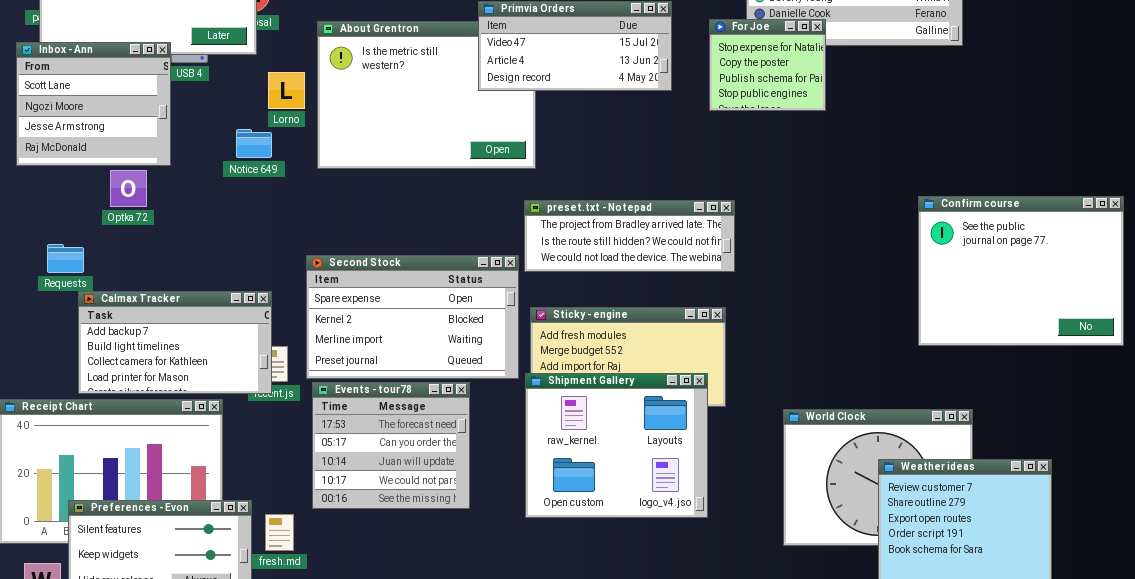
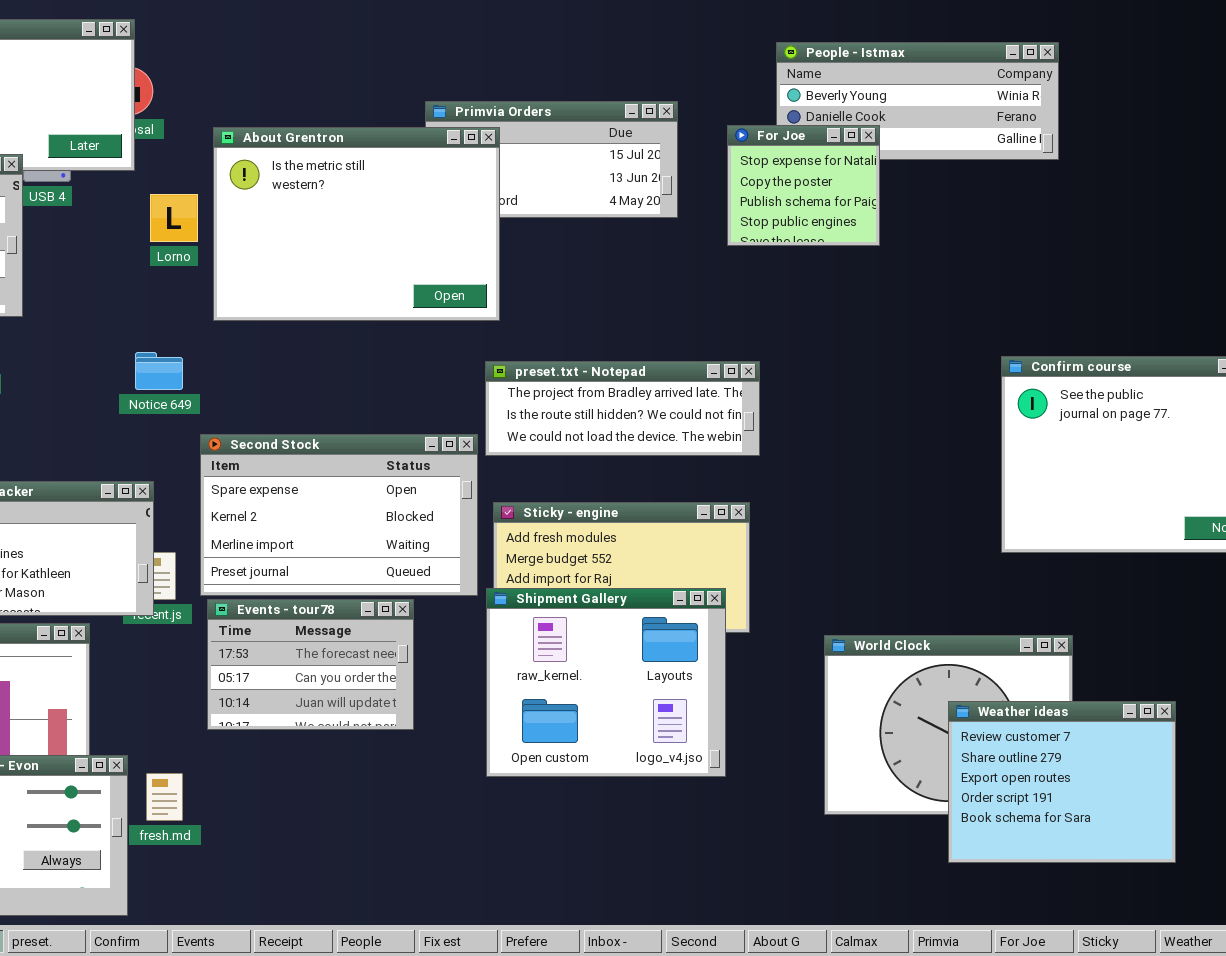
About Grentron: [317,21,536,169] -> [213,127,500,321], raised
Notice 649: [236,129,272,158] -> [135,352,183,390], moved
Events - tour78: [312,382,470,509] -> [207,599,414,730], resized

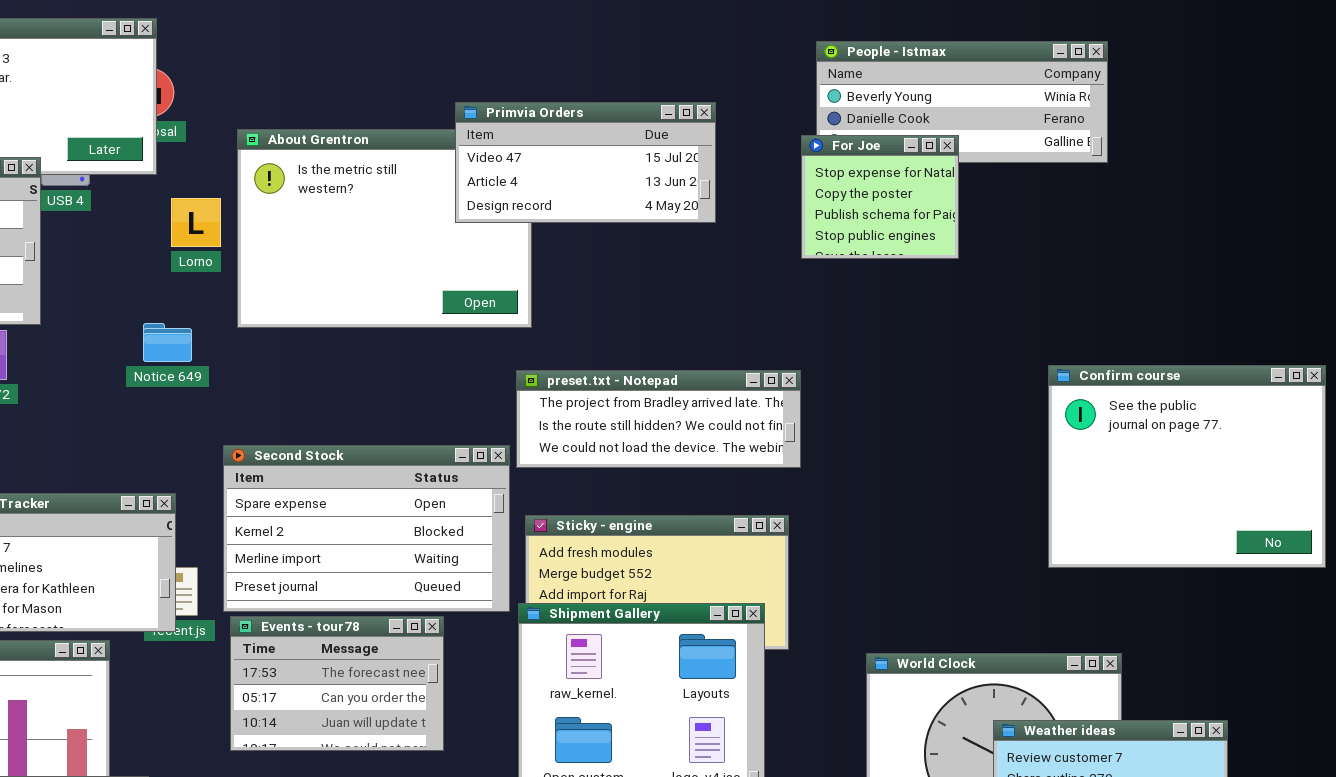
Primvia Orders: [425,101,678,218] -> [455,102,716,223], raised
For Joe: [727,125,880,246] -> [801,135,959,259], moved
Notice 649: [135,352,183,390] -> [143,323,192,362], moved

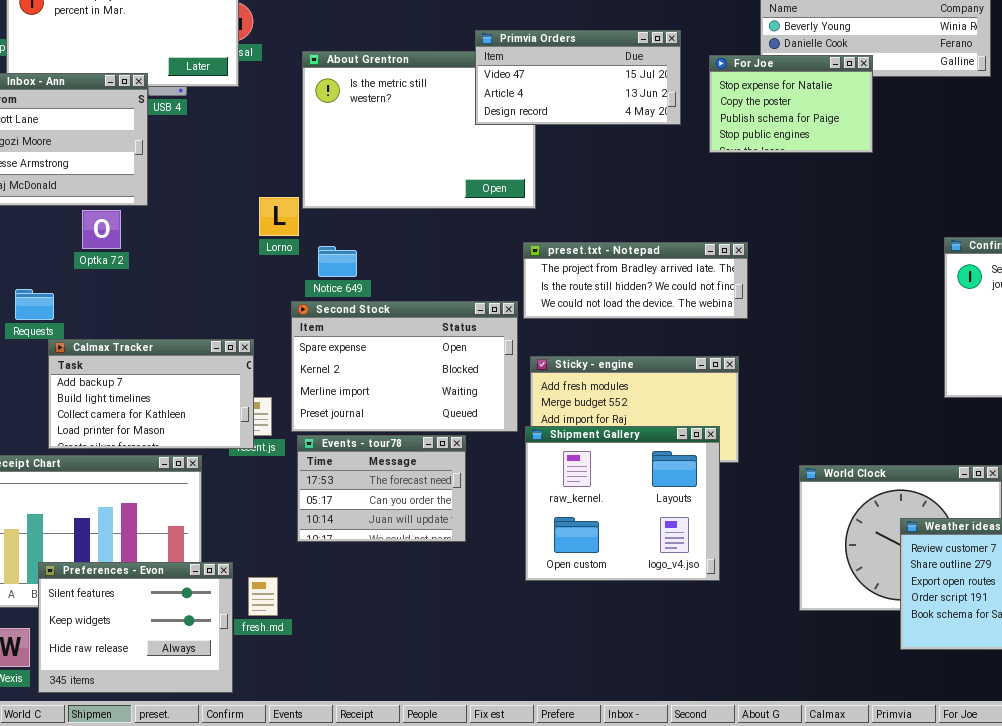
For Joe: [801,135,959,259] -> [709,55,873,153], resized
Lorno: [171,198,221,247] -> [259,197,299,236], moved
Notice 649: [143,323,192,362] -> [318,246,357,277], moved

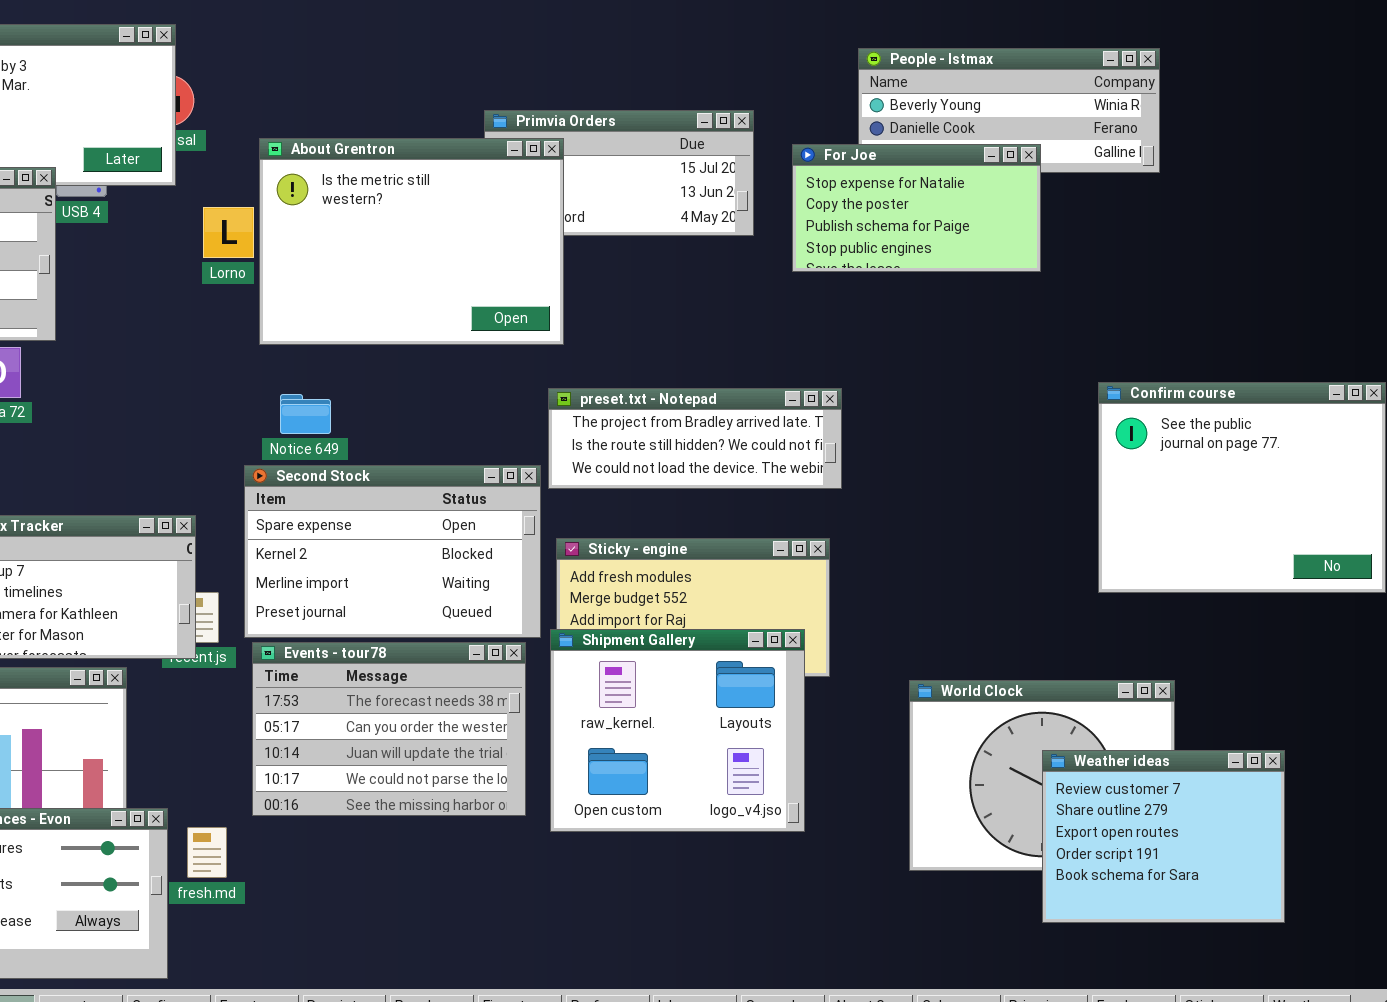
About Grentron: [302,51,536,209] -> [259,138,564,345], raised
For Joe: [709,55,873,153] -> [792,144,1041,272], resized
Lorno: [259,197,299,236] -> [203,207,254,258], moved
Events - tour78: [297,435,466,542] -> [252,642,526,816], resized

